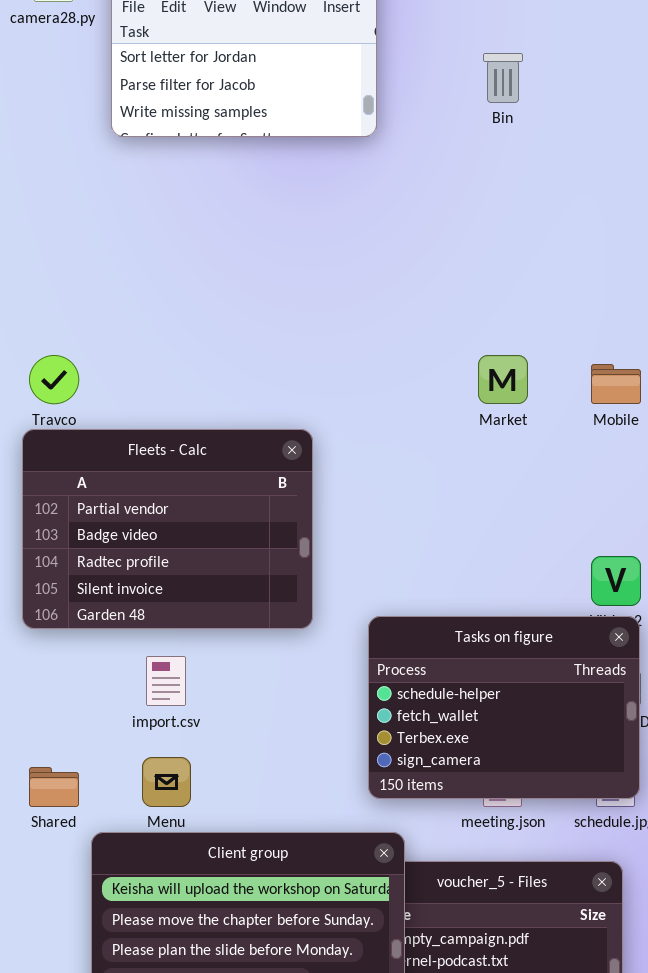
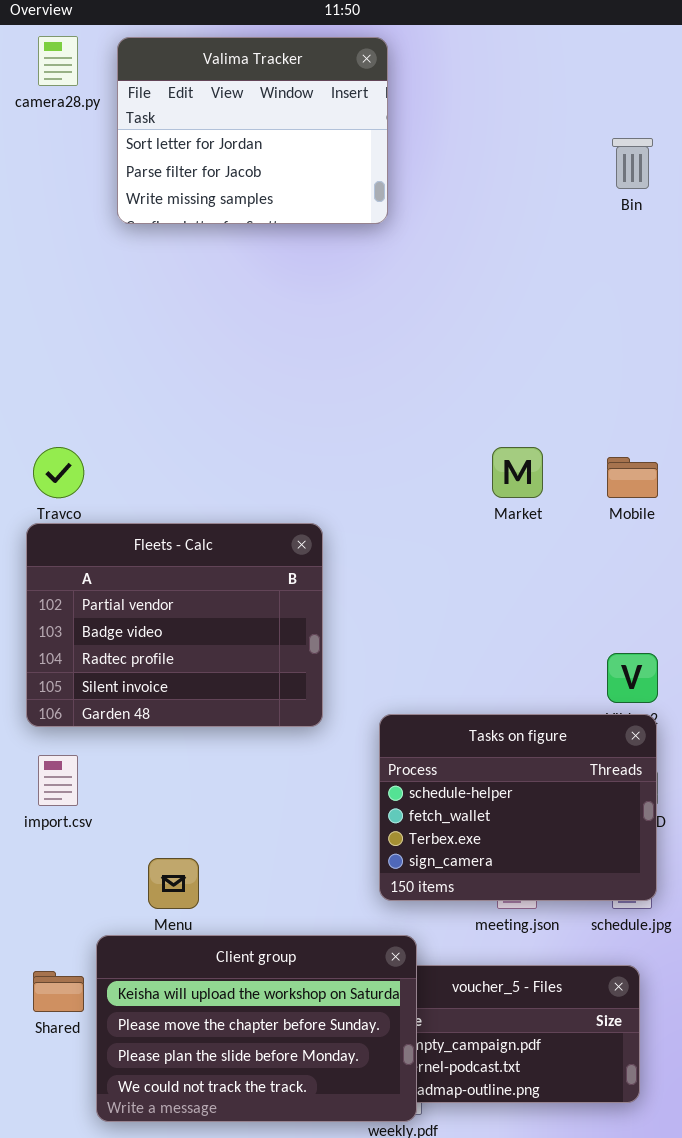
Bin: [483,53,523,103] -> [612,138,653,189], moved
import.csv: [146,656,186,706] -> [38,755,78,806], moved
Shared: [29,767,79,807] -> [33,971,84,1012], moved

